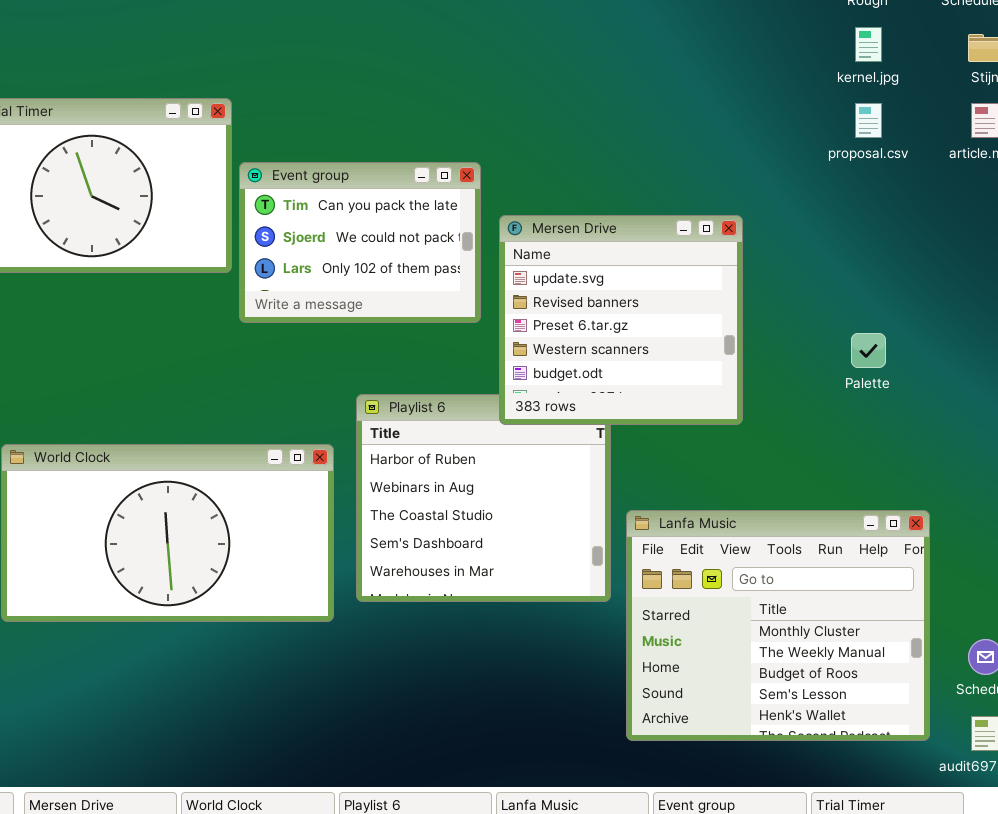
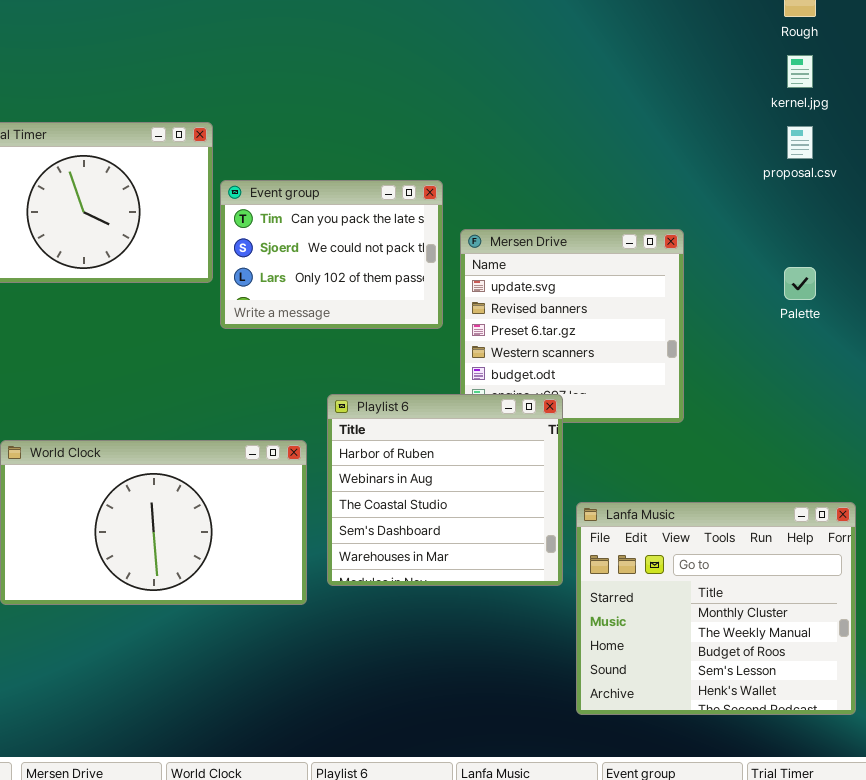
Palette: [851,333,886,368] -> [784,267,816,300], moved
Playlist 6: [356,394,611,602] -> [327,394,563,586], raised

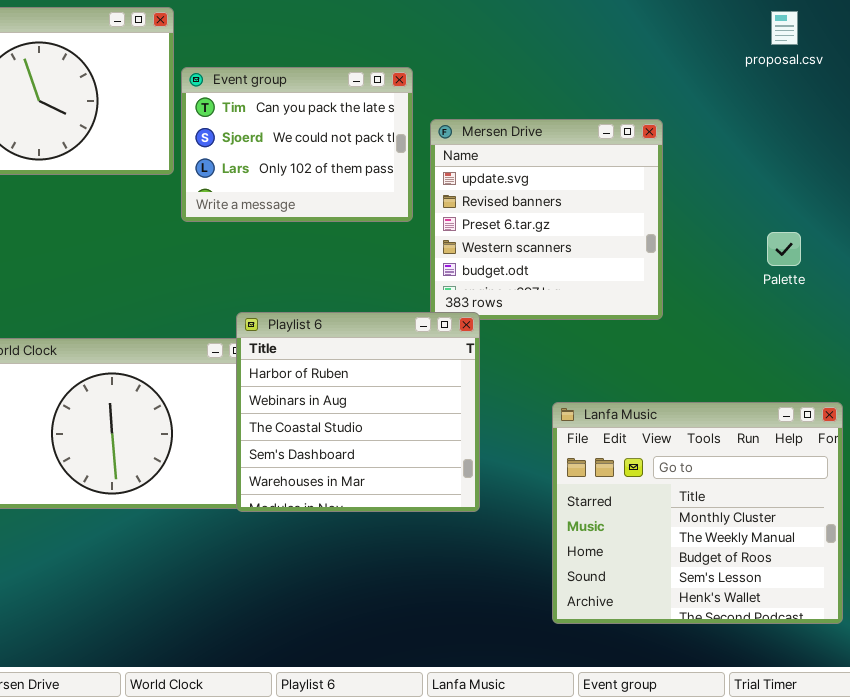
Palette: [784,267,816,300] -> [767,232,801,266], moved
Playlist 6: [327,394,563,586] -> [236,312,480,512], moved

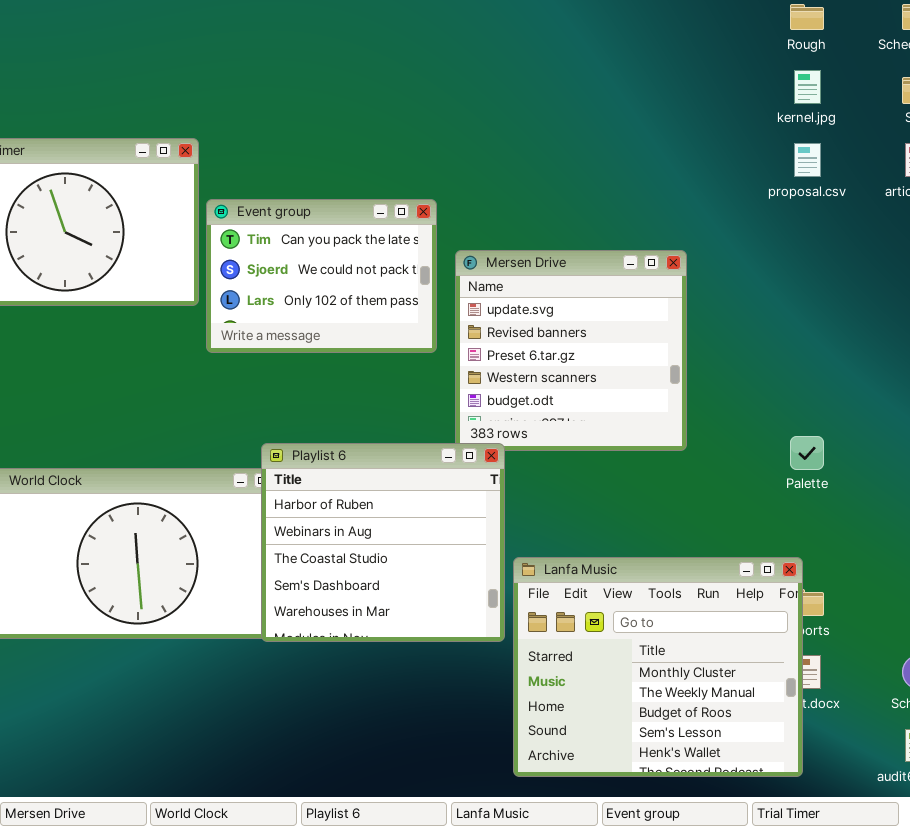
Palette: [767,232,801,266] -> [790,436,824,470], moved
Lanfa Music: [552,402,843,624] -> [513,557,803,777], moved

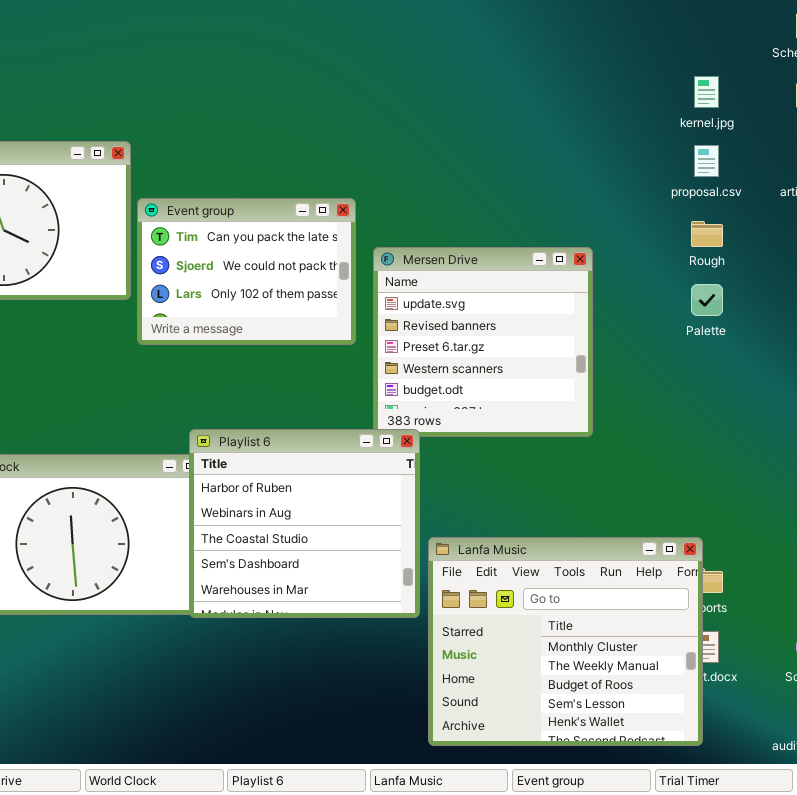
Rough: [790,4,824,30] -> [691,221,723,247], moved
Palette: [790,436,824,470] -> [691,284,723,316], moved

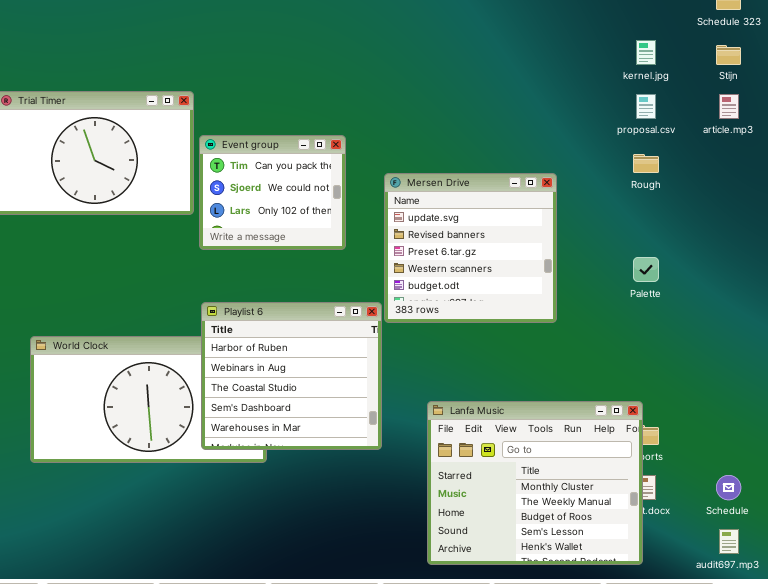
Event group: [137,198,356,345] -> [199,135,346,250], resized
Palette: [691,284,723,316] -> [633,257,659,282], moved
Playlist 6: [189,429,420,618] -> [201,302,382,450], moved

